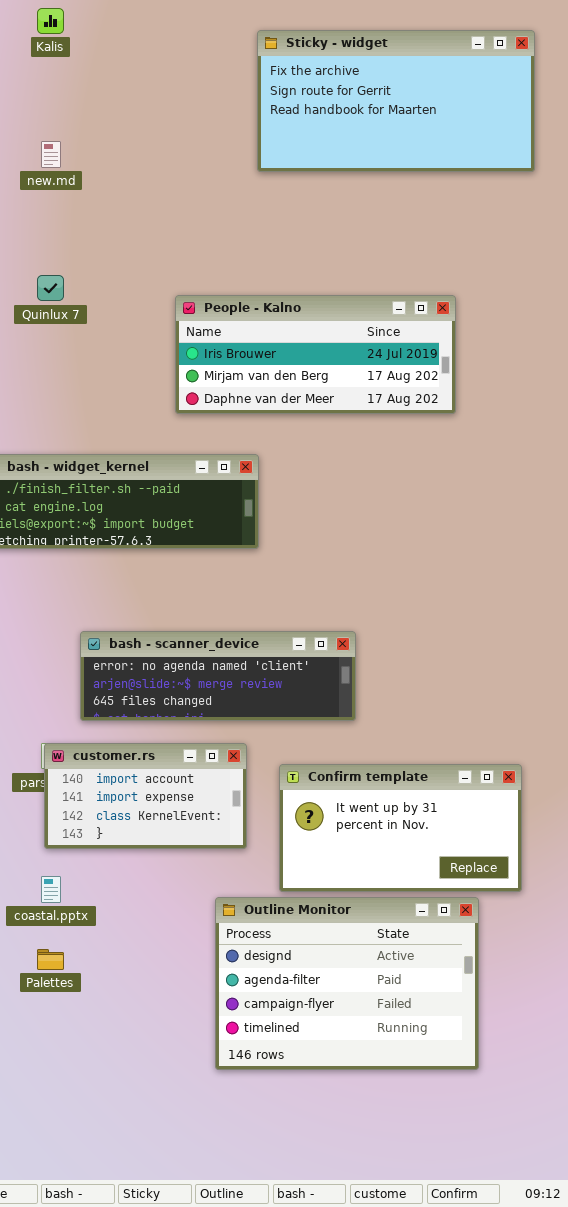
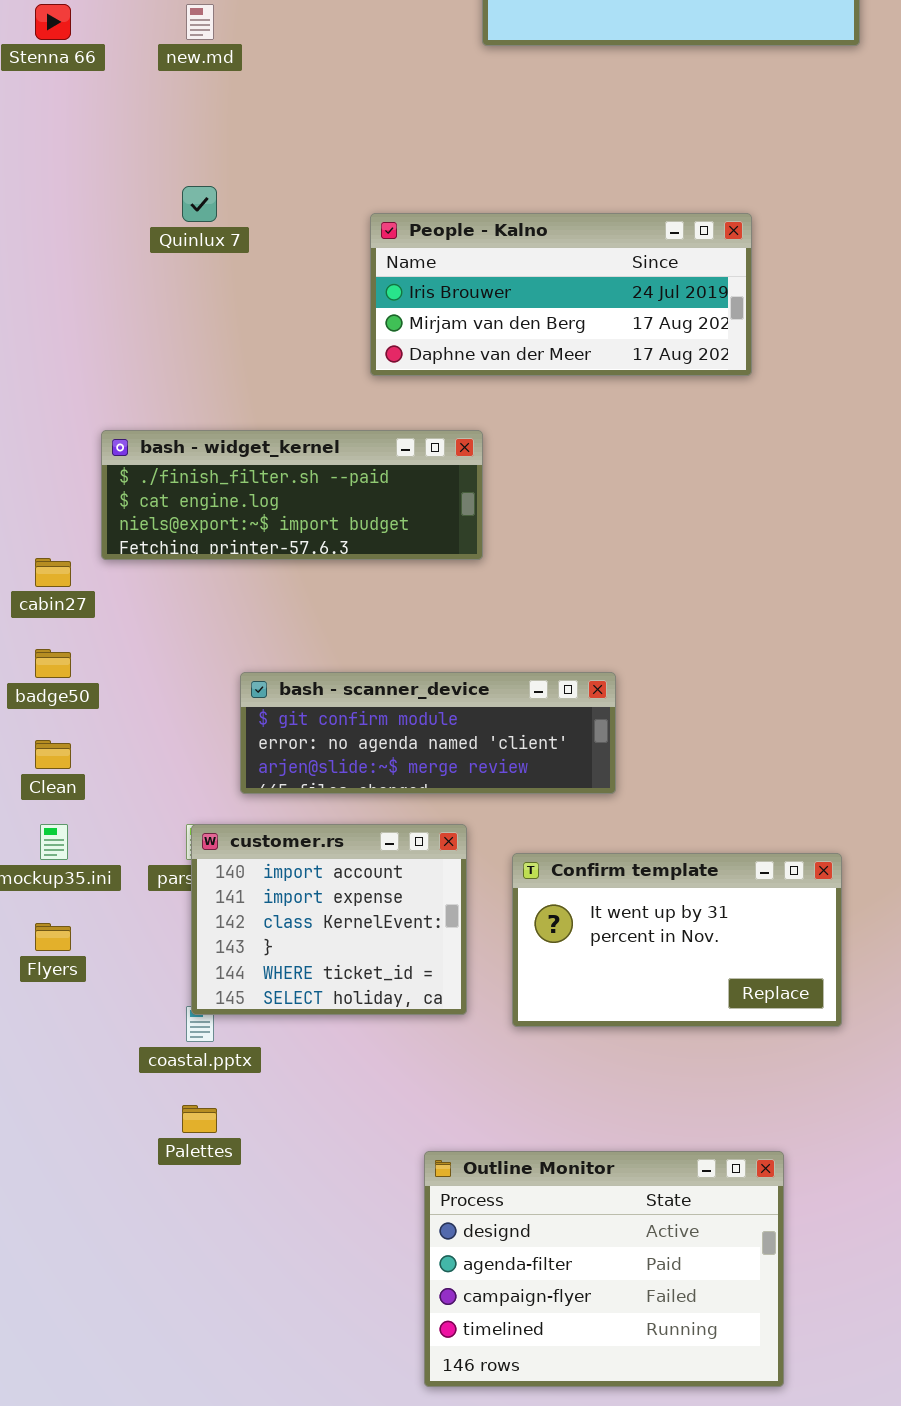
bash - scanner_device: [80,631,356,721] -> [240,672,616,794], scrolled up 1 row
customer.rs: [44,743,247,849] -> [191,824,467,1015], resized
Outline Monitor: [215,897,479,1070] -> [424,1151,784,1387], moved

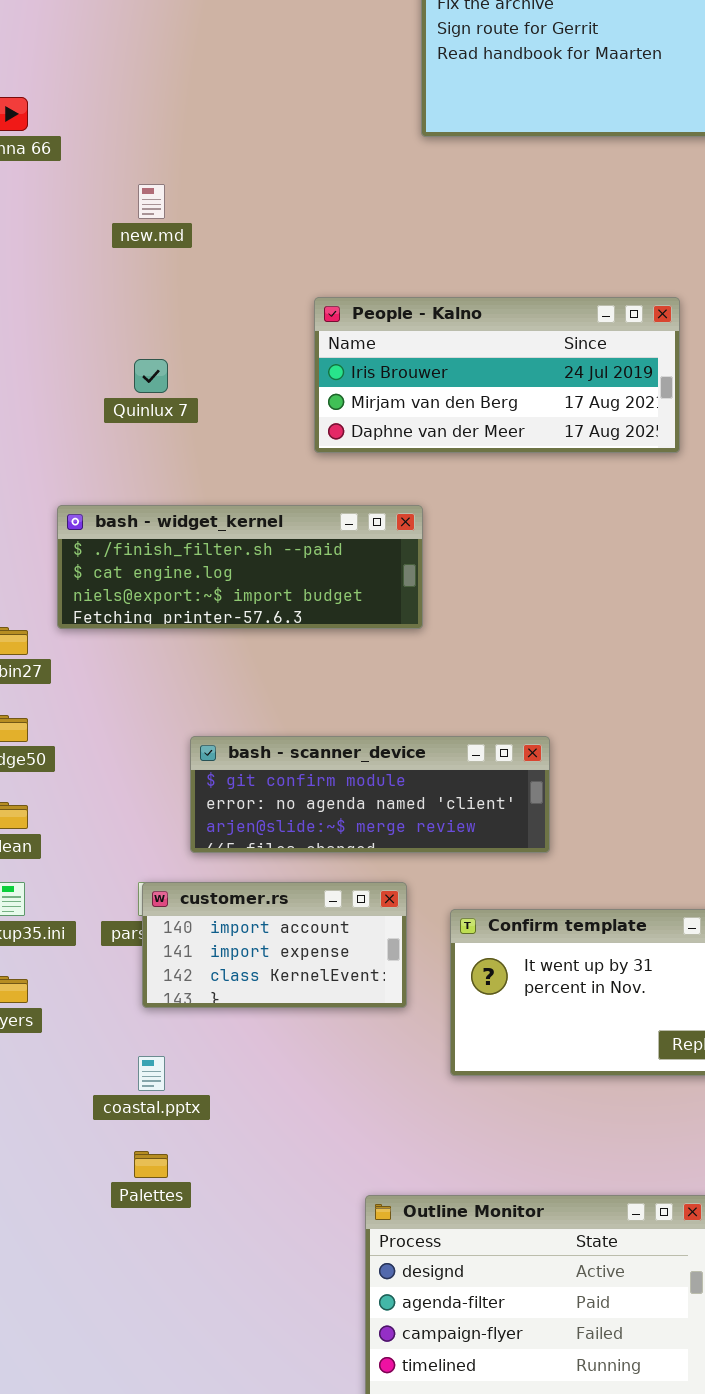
new.md: [186,4,214,40] -> [138,184,165,219], moved
Quinlux 7: [182,186,217,222] -> [134,359,168,393], moved
customer.rs: [191,824,467,1015] -> [142,882,407,1008], resized

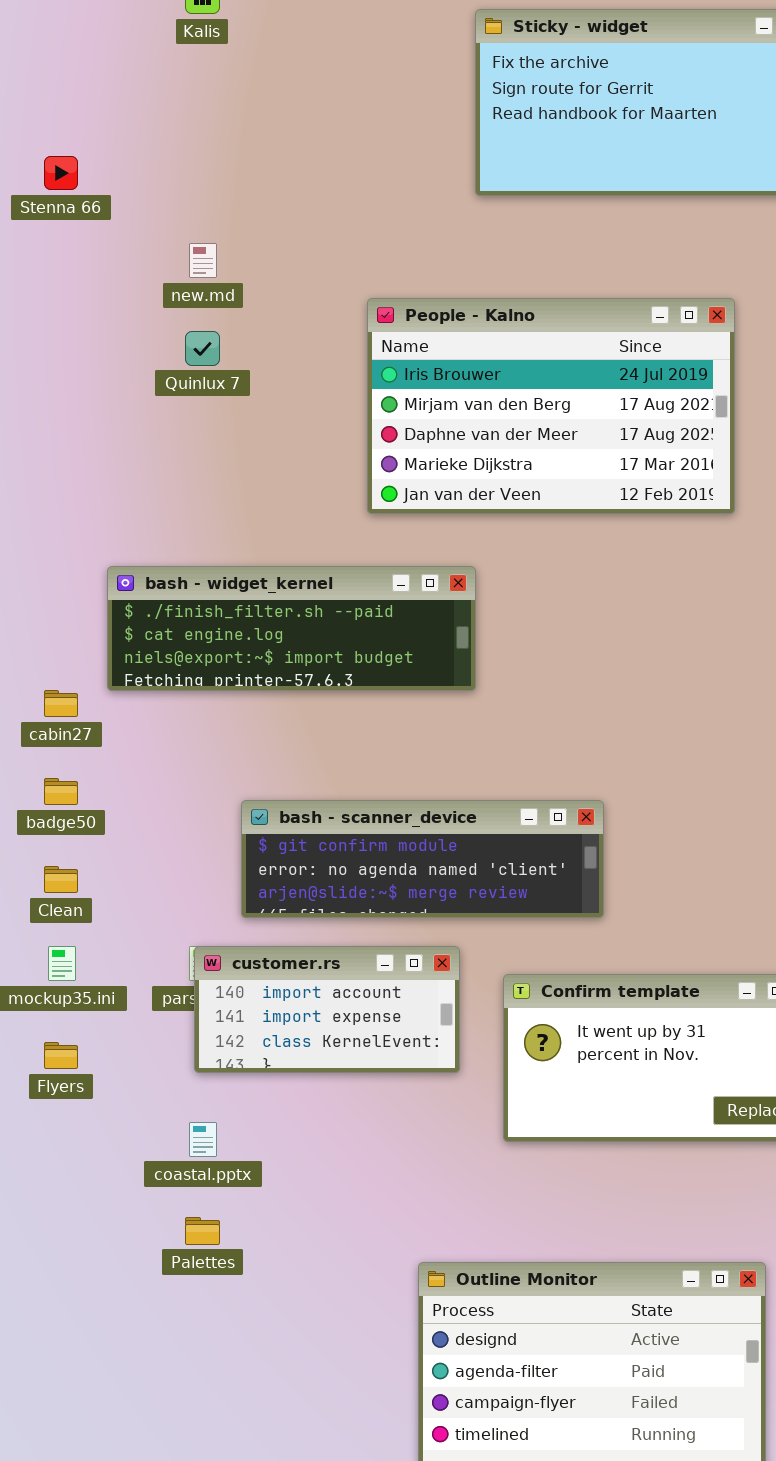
People - Kalno: [314,297,680,453] -> [367,298,735,514], resized
Quinlux 7: [134,359,168,393] -> [185,331,220,366], moved

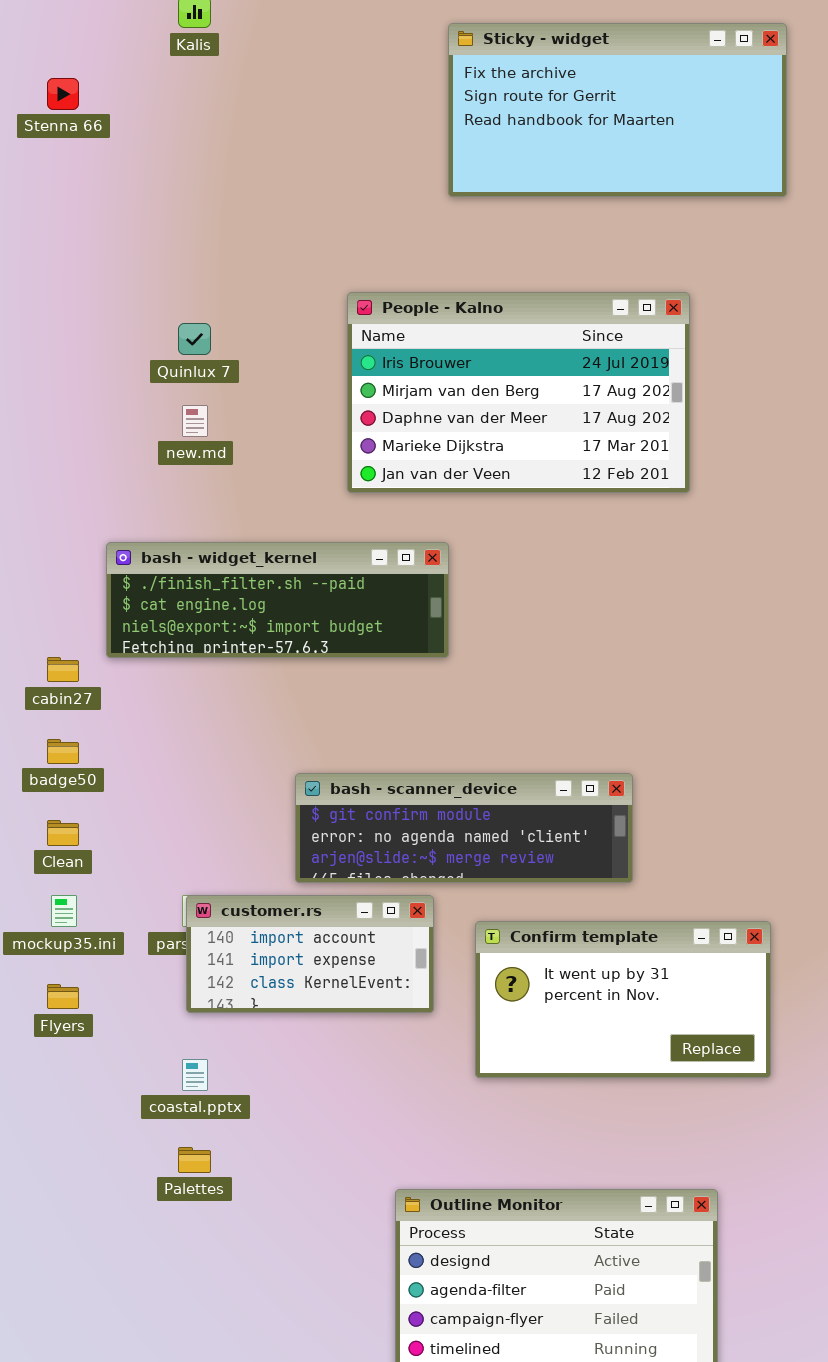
Stenna 66: [44,156,78,190] -> [47,78,79,110], moved
new.md: [189,243,217,278] -> [182,405,208,437], moved
bash - scanner_device: [241,800,604,918] -> [295,773,633,883], moved

